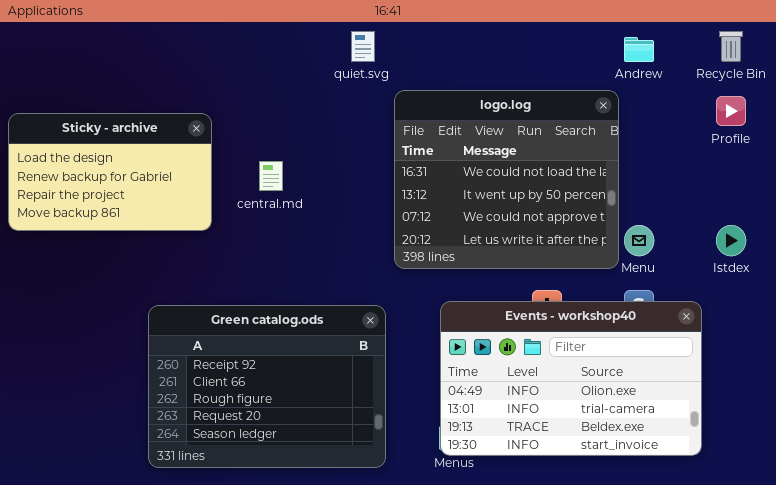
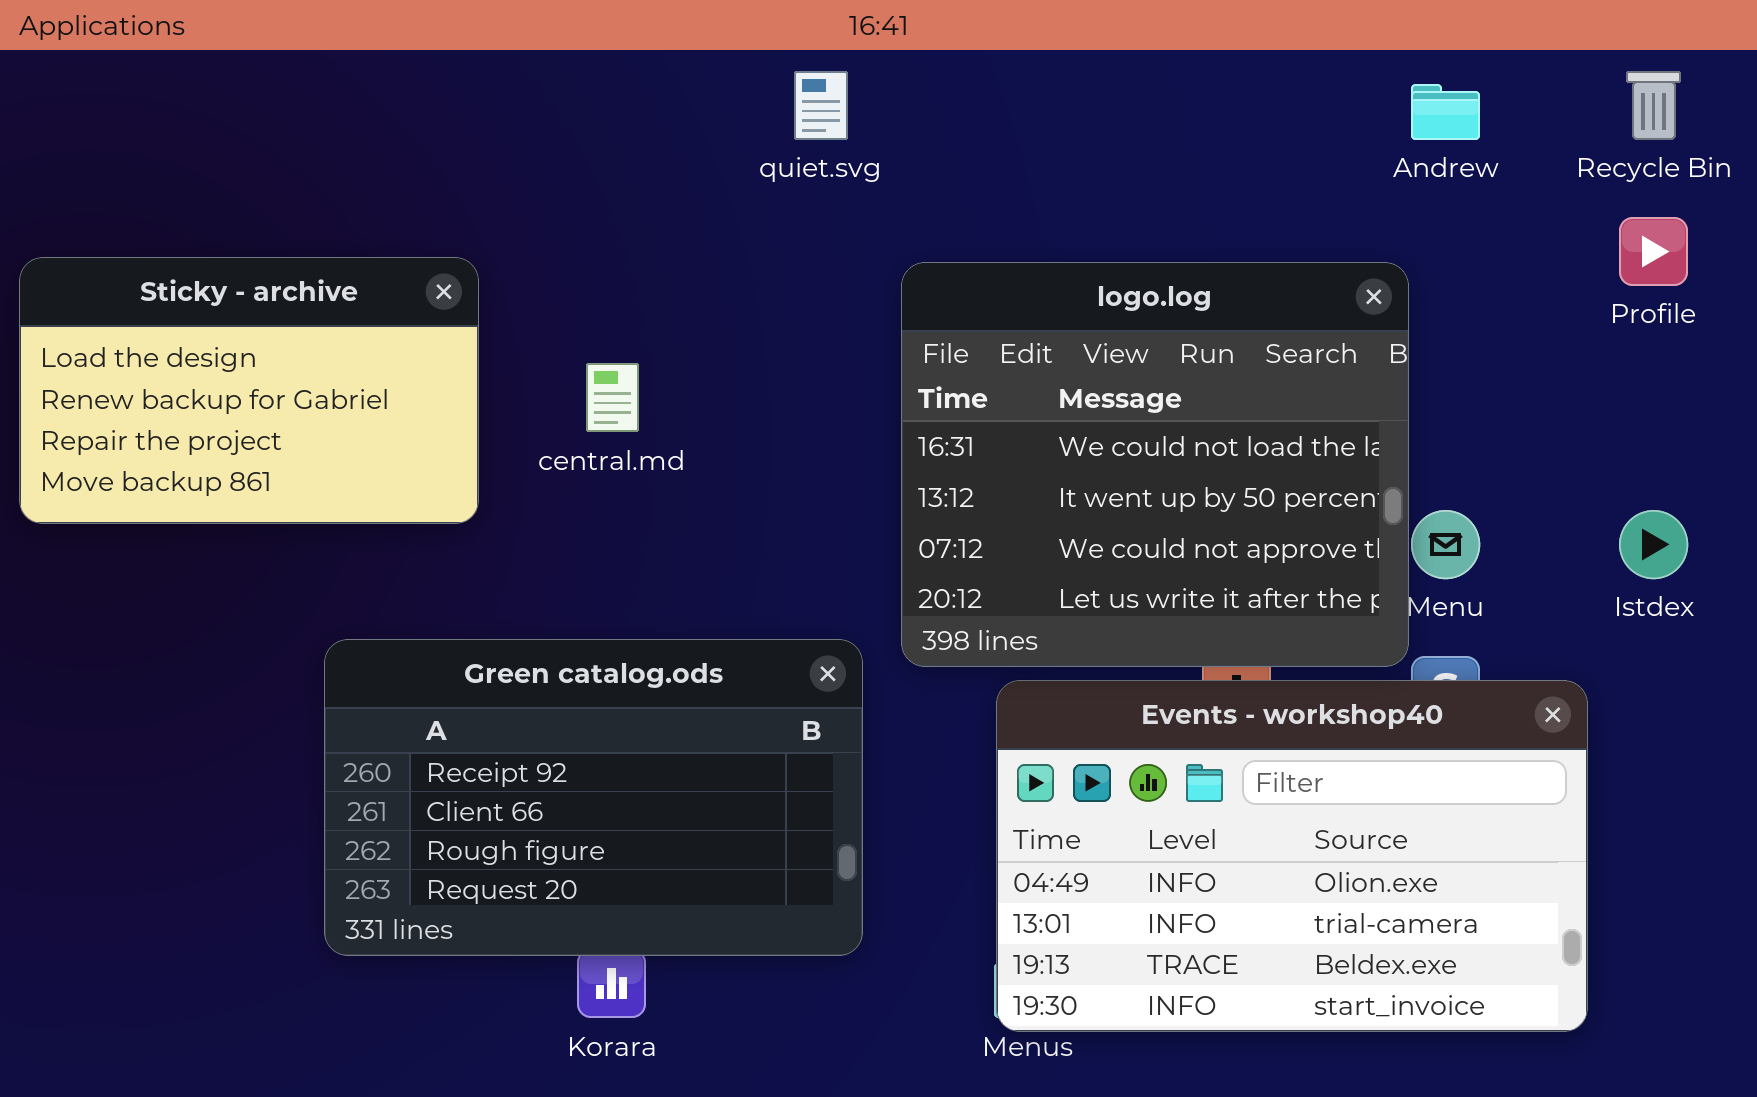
logo.log: [394,90,619,269] -> [901,262,1409,667], moved
Green catalog.ods: [148,305,386,468] -> [324,639,863,956], moved, resized

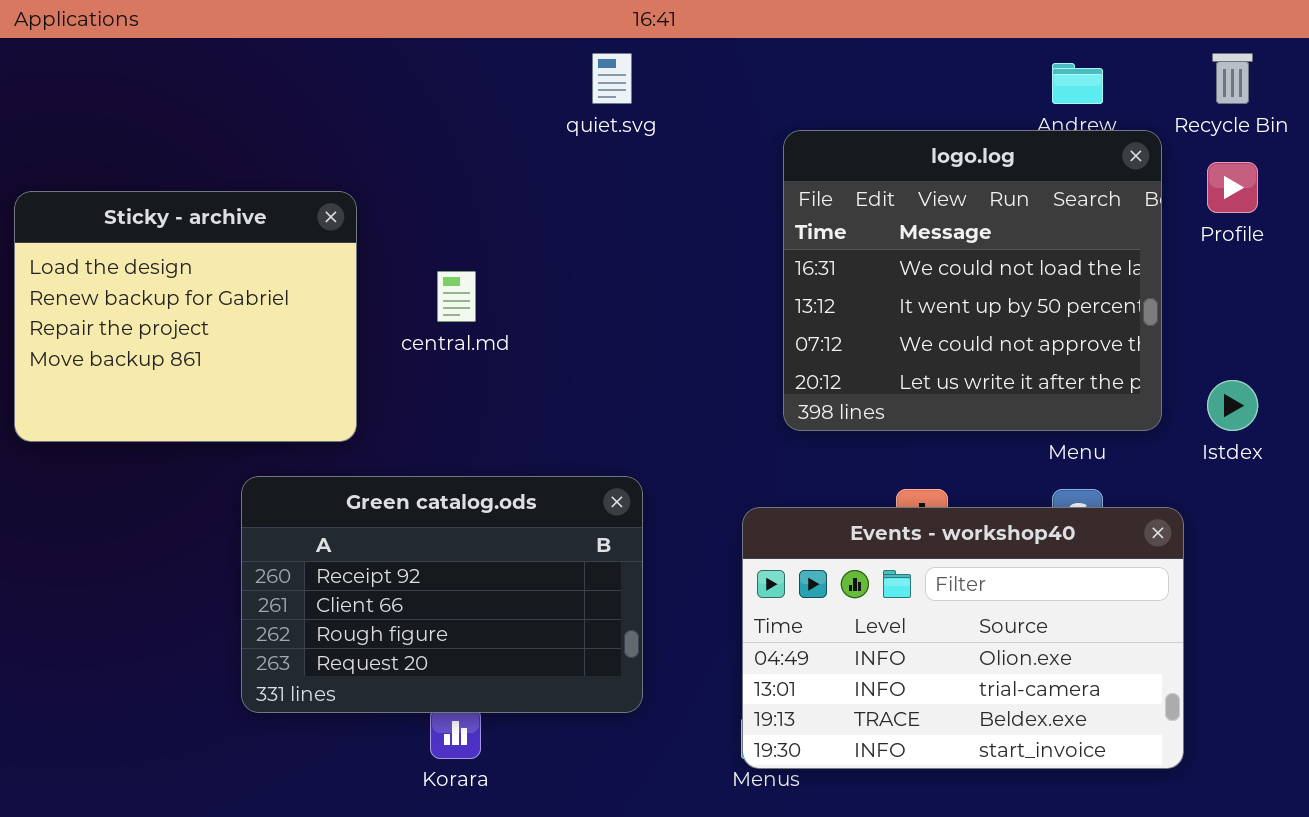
Sticky - archive: [19,257,479,524] -> [14,191,357,442], resized
logo.log: [901,262,1409,667] -> [783,130,1162,431], moved

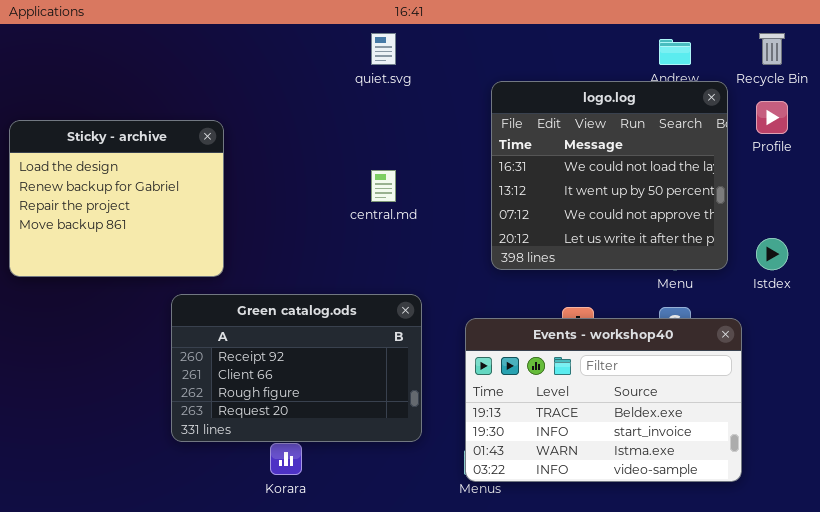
central.md: [437,271,476,322] -> [371,170,396,202], moved
Green catalog.ods: [241,476,643,713] -> [171,294,422,442], moved
Events - workshop40: [742,507,1184,769] -> [465,318,742,482], scrolled down 2 rows

